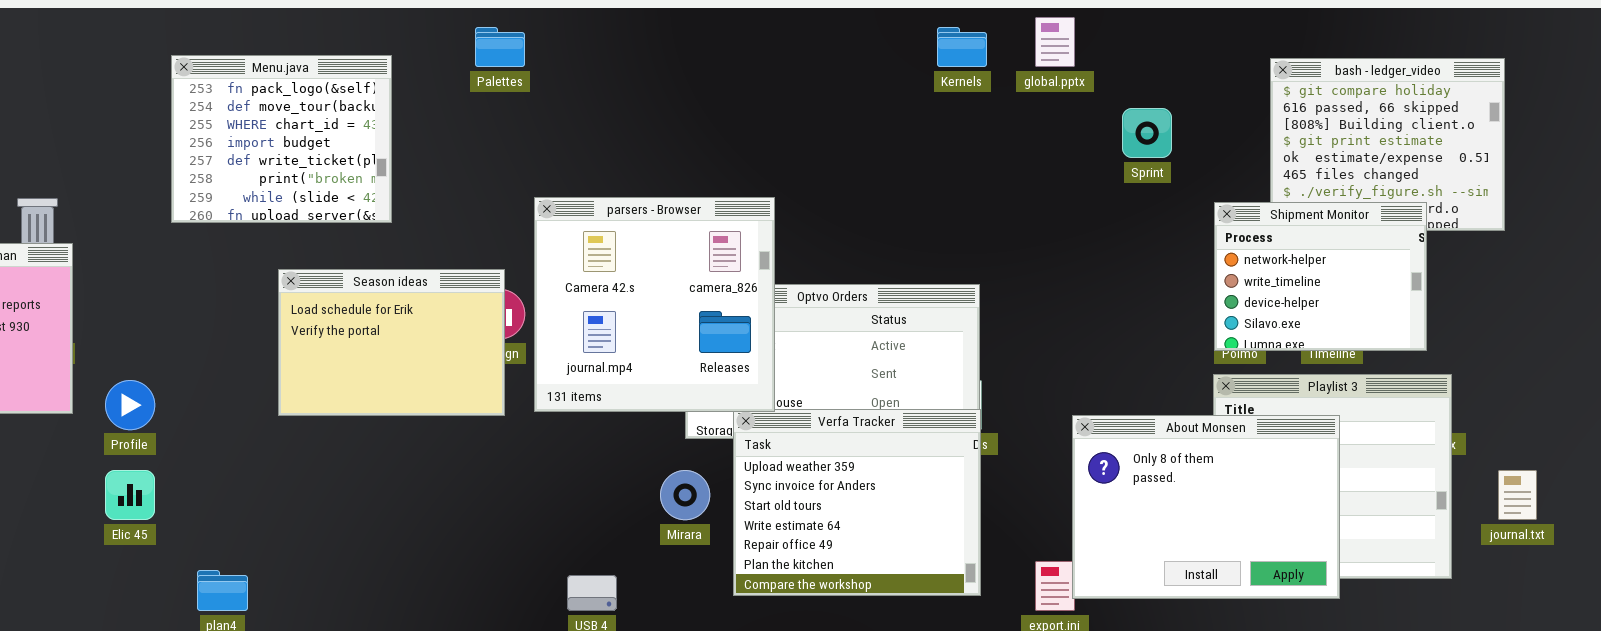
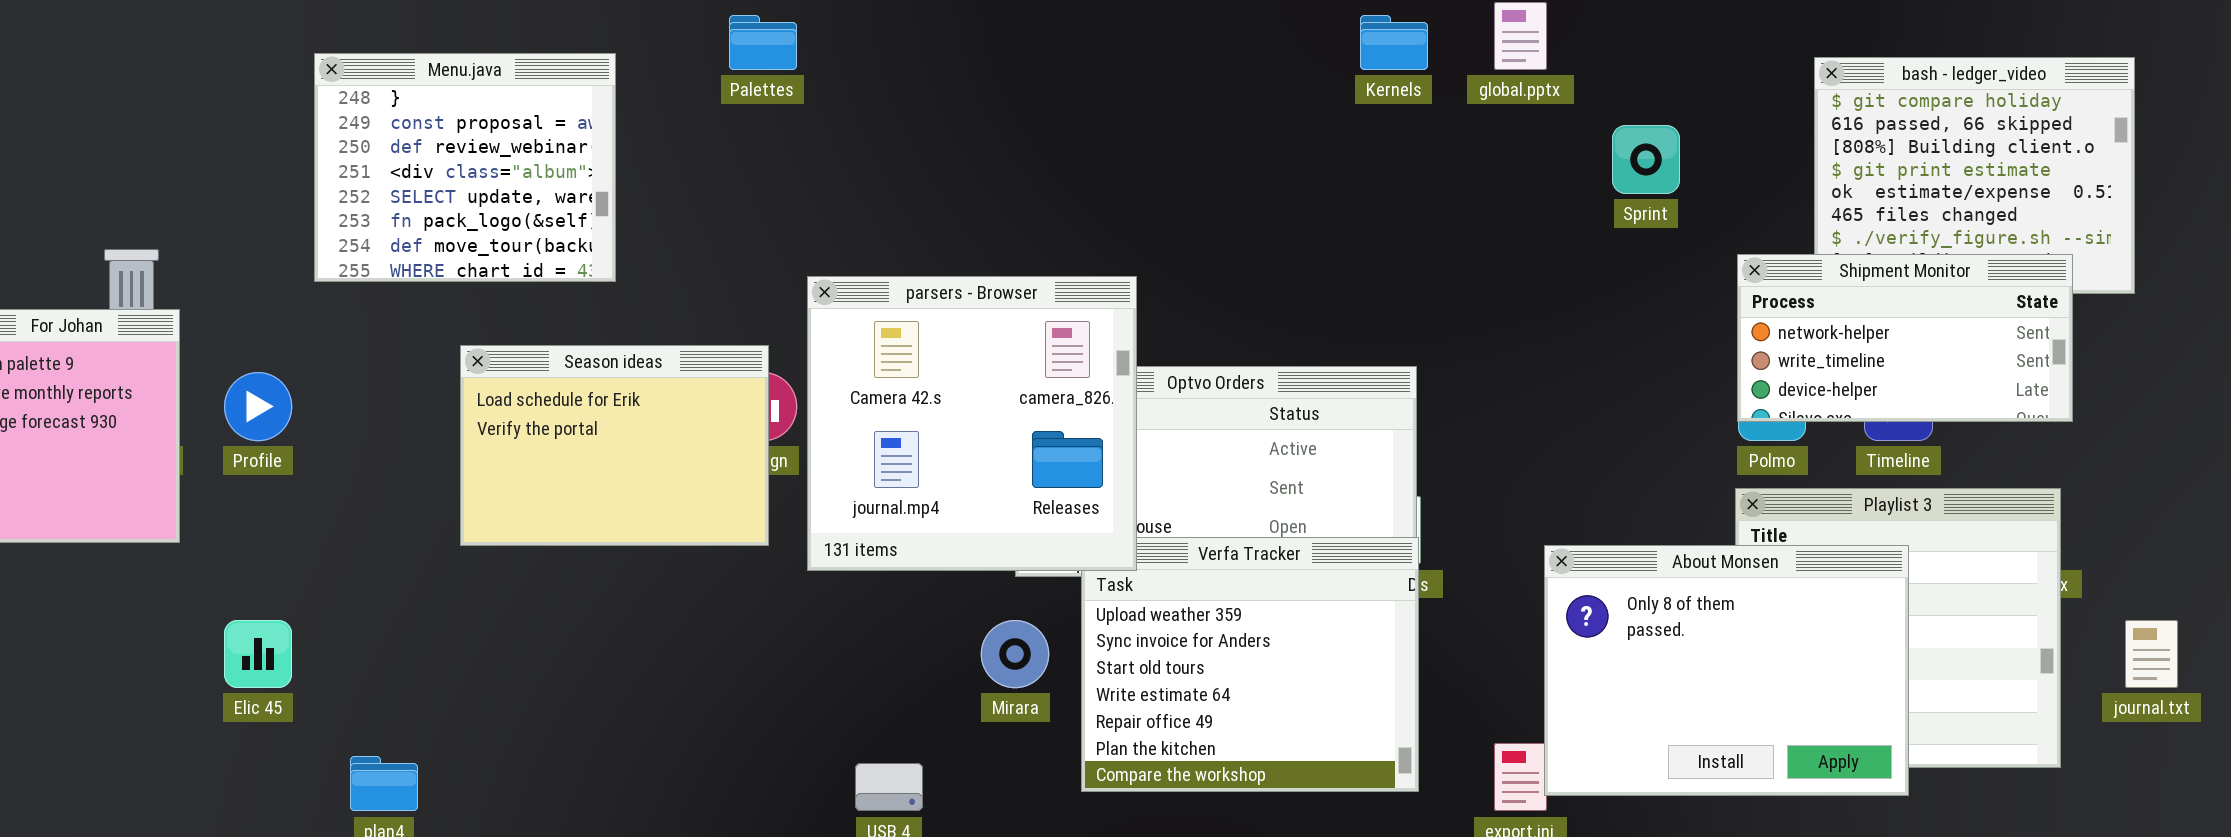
Menu.java: [171,55,392,223] -> [314,53,616,282], scrolled up 5 rows
parsers - Browser: [534,197,775,412] -> [807,276,1137,571], moved
Shipment Monitor: [1214,202,1427,351] -> [1737,254,2073,422], resized
Profile: [105,380,155,430] -> [224,372,292,441], moved

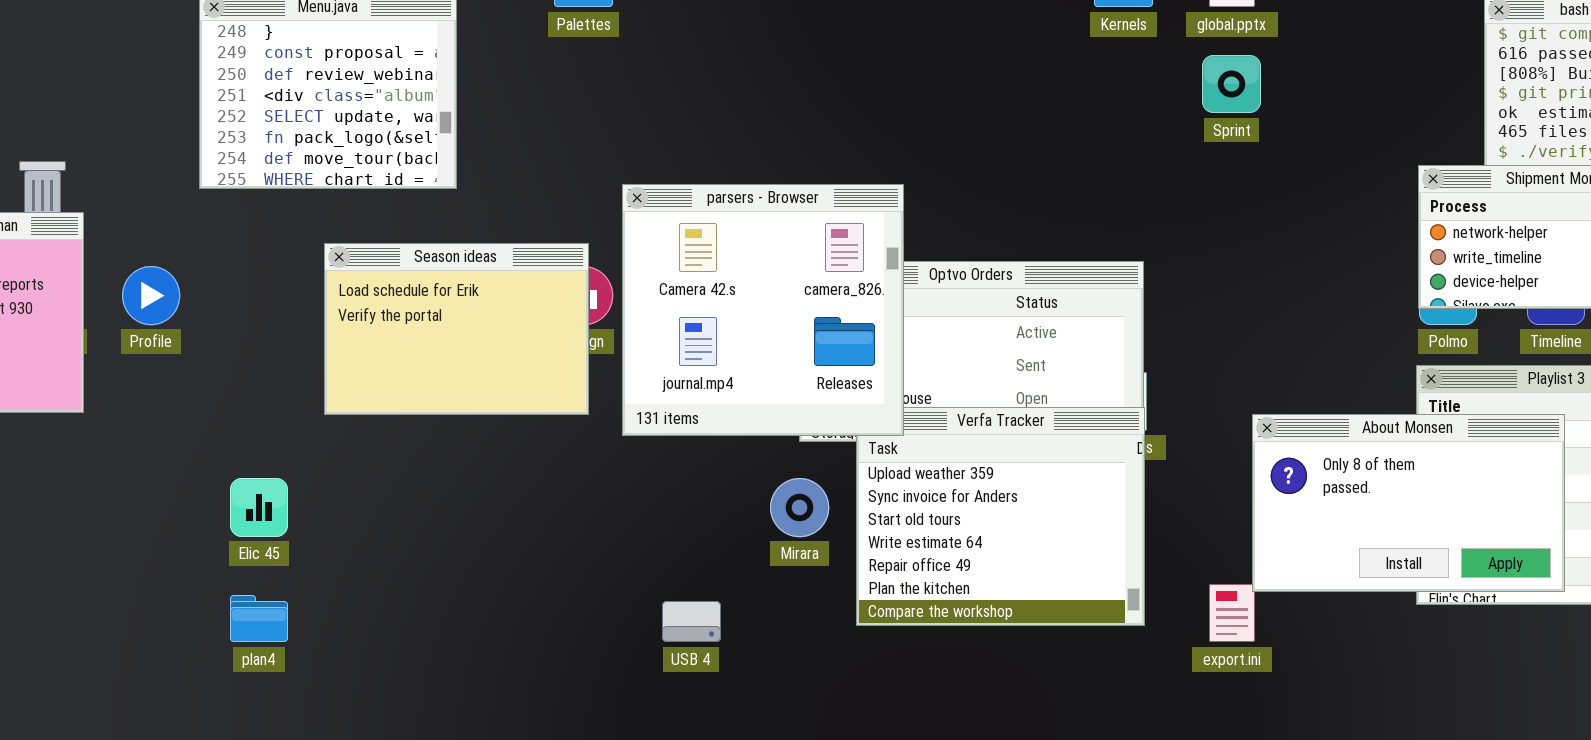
Sprint: [1612,125,1680,194] -> [1202,55,1261,113], moved
About Monsen: [1544,545,1909,796] -> [1252,414,1565,592], resized
Elic 45: [224,620,292,688] -> [230,478,288,537], moved

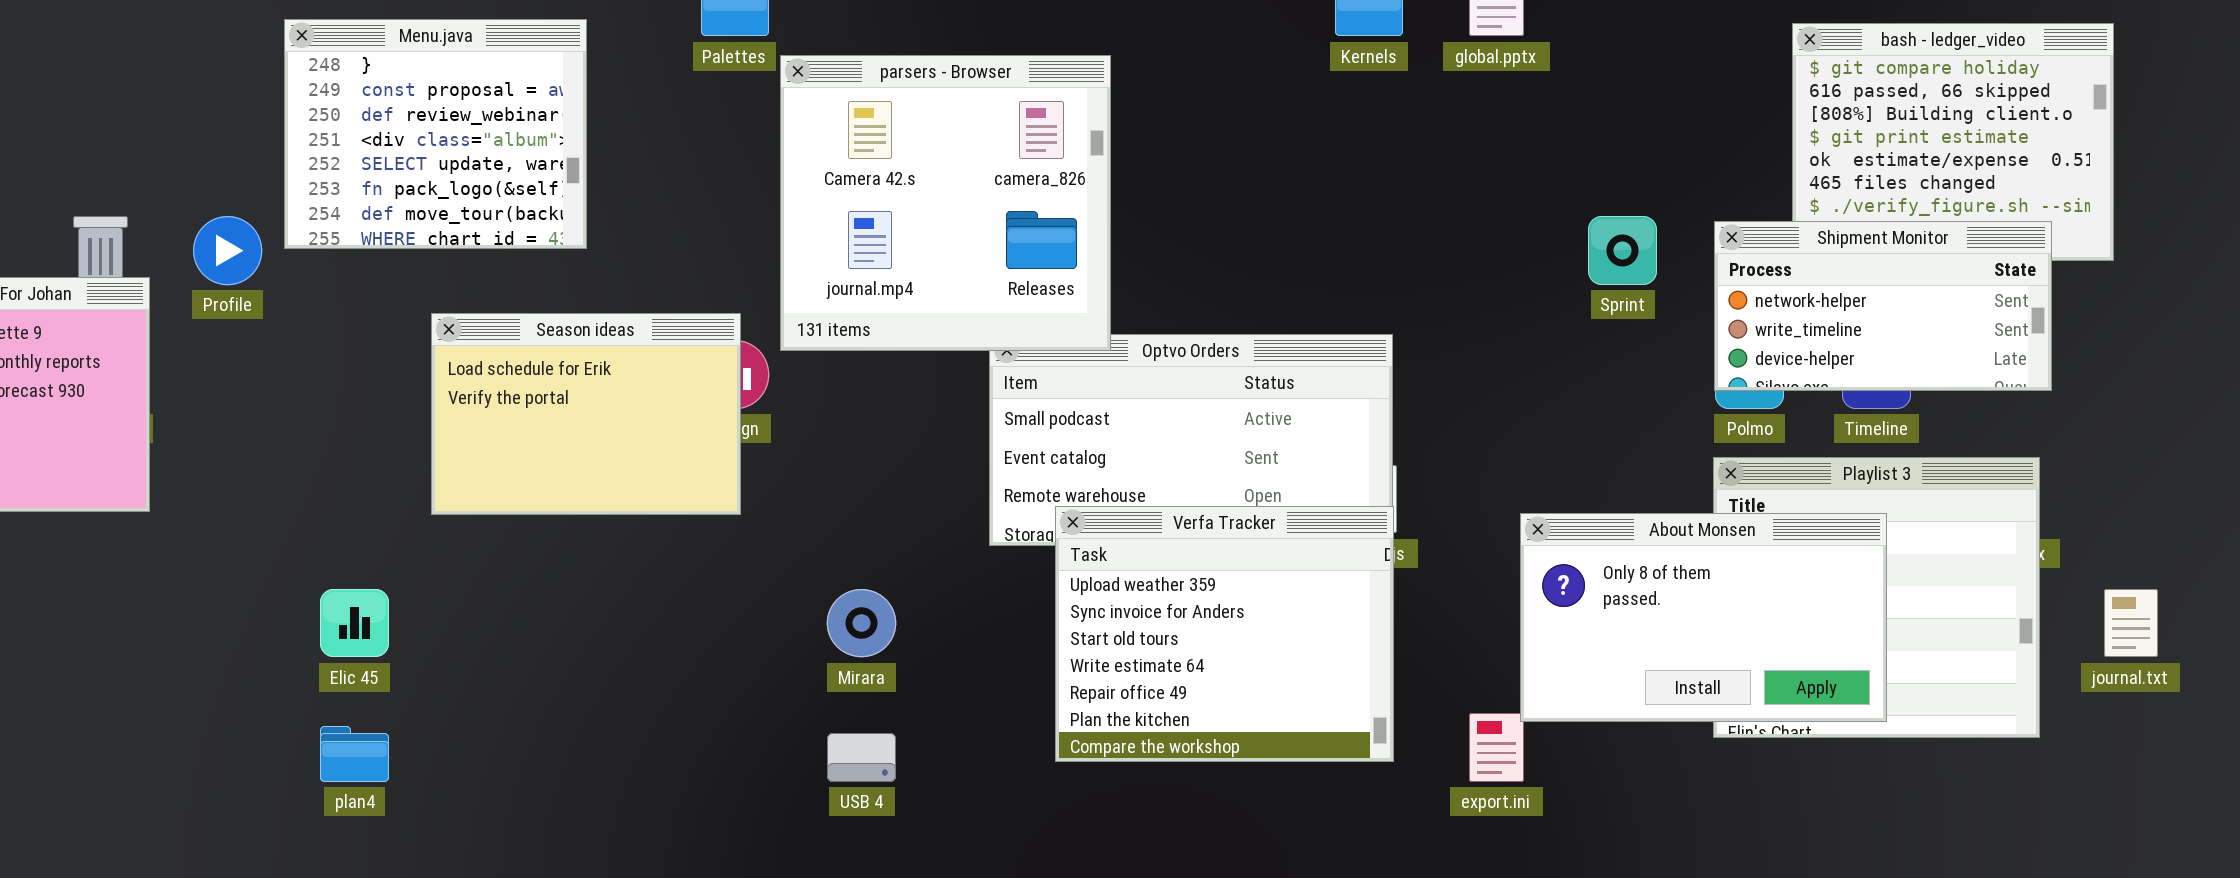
Sprint: [1202,55,1261,113] -> [1588,216,1657,285], moved
parsers - Browser: [622,184,904,436] -> [780,55,1111,351], moved
Profile: [122,266,180,325] -> [193,216,262,285], moved
Mirara: [770,478,829,537] -> [827,589,896,657], moved

